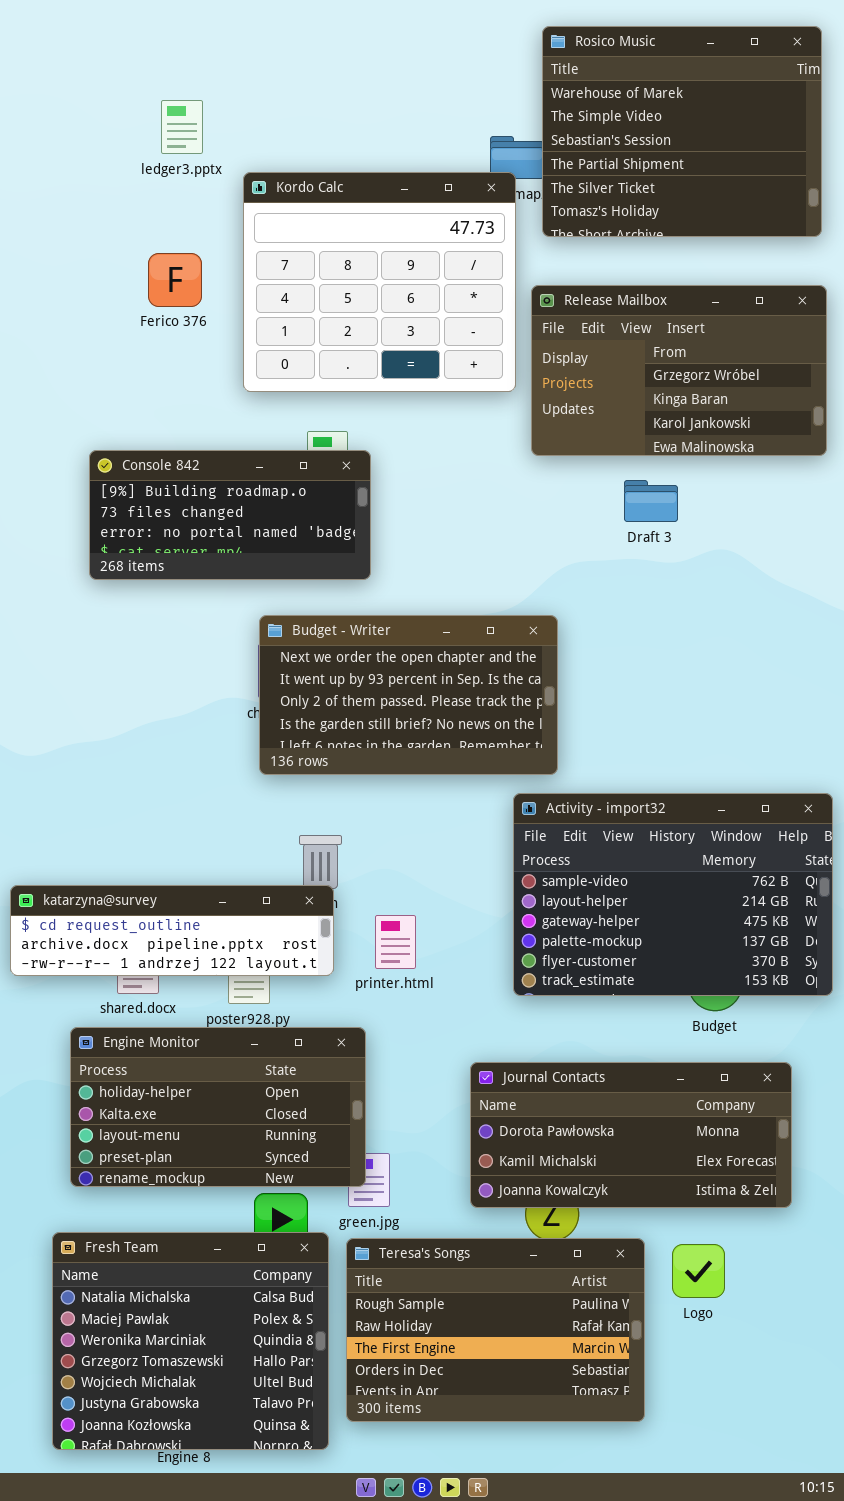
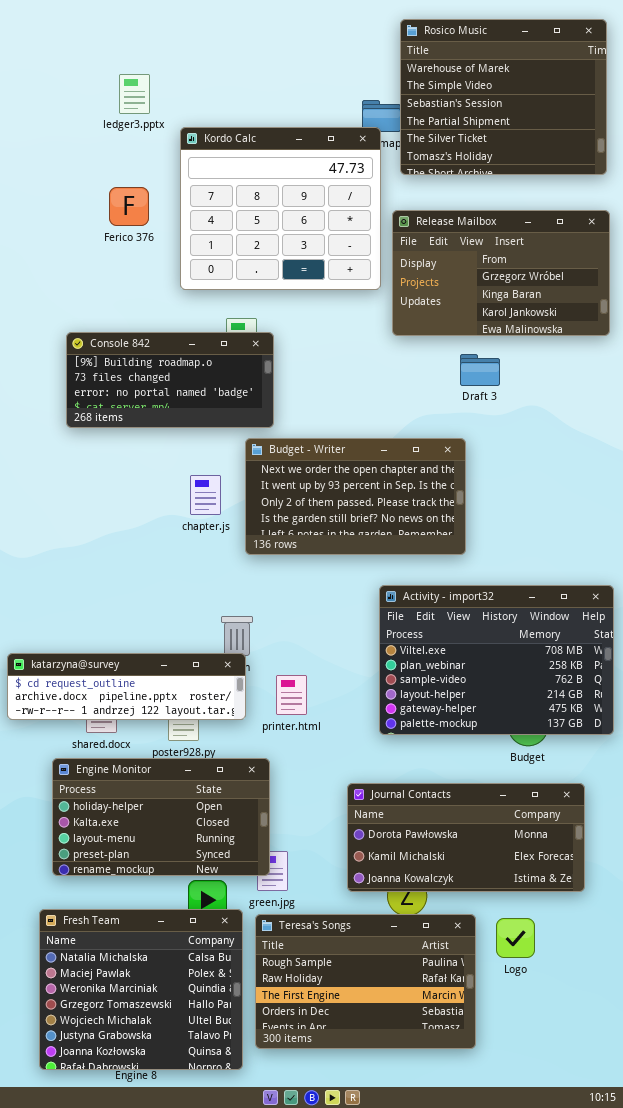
Budget - Writer: [259,615,558,775] -> [245,438,466,555], moved
Activity - import32: [513,793,833,996] -> [379,585,614,735], scrolled up 2 rows

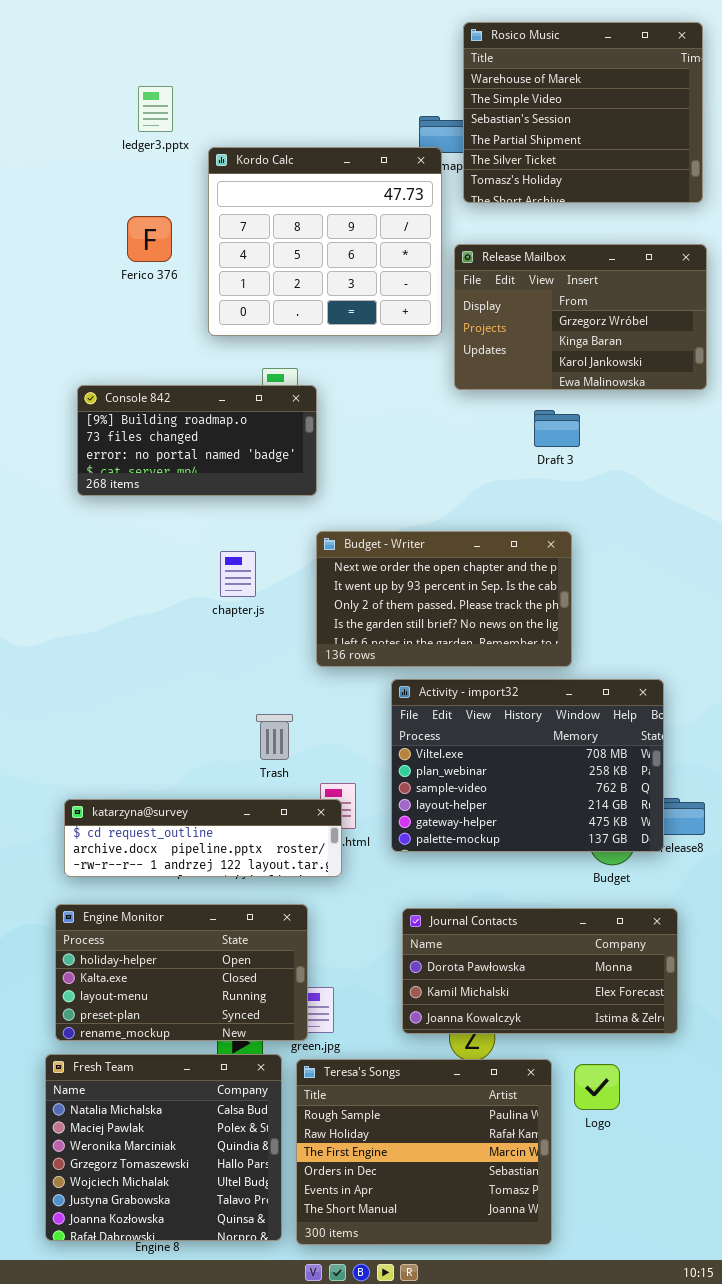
Budget - Writer: [245,438,466,555] -> [316,531,572,667], moved
Activity - import32: [379,585,614,735] -> [391,679,664,852], moved
katarzyna@survey: [7,653,246,720] -> [64,799,342,877], moved
Engine Monitor: [52,758,270,876] -> [55,904,308,1041], moved
Teresa's Songs: [255,914,476,1049] -> [296,1059,552,1245], resized

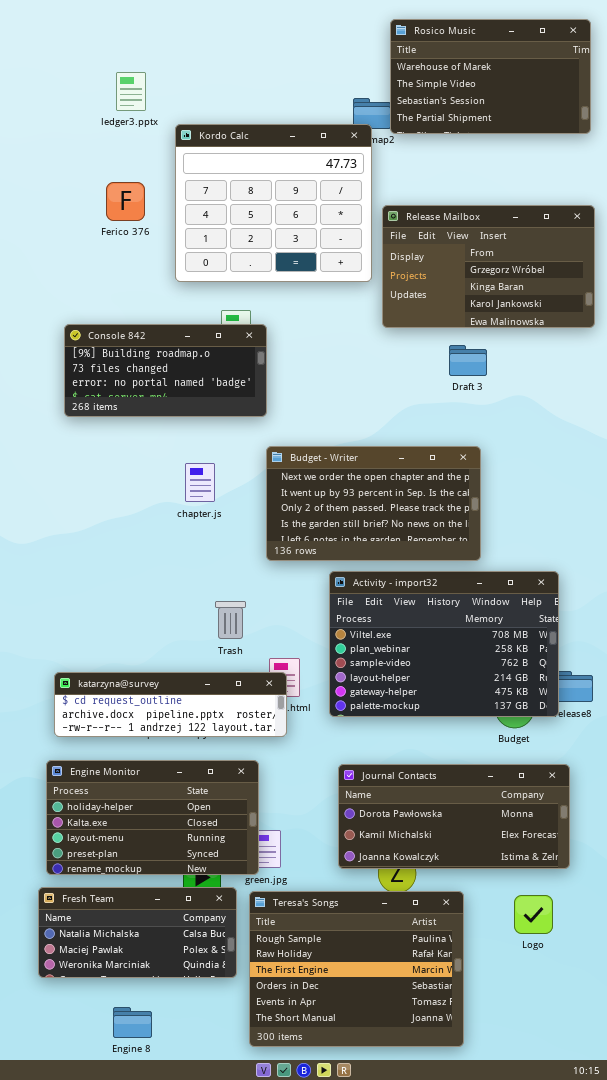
Rosico Music: [463,22,703,203] -> [390,19,591,134], resized
Fresh Team: [45,1054,282,1241] -> [38,887,237,978], resized
Logo: [574,1064,620,1110] -> [514,895,553,934], moved

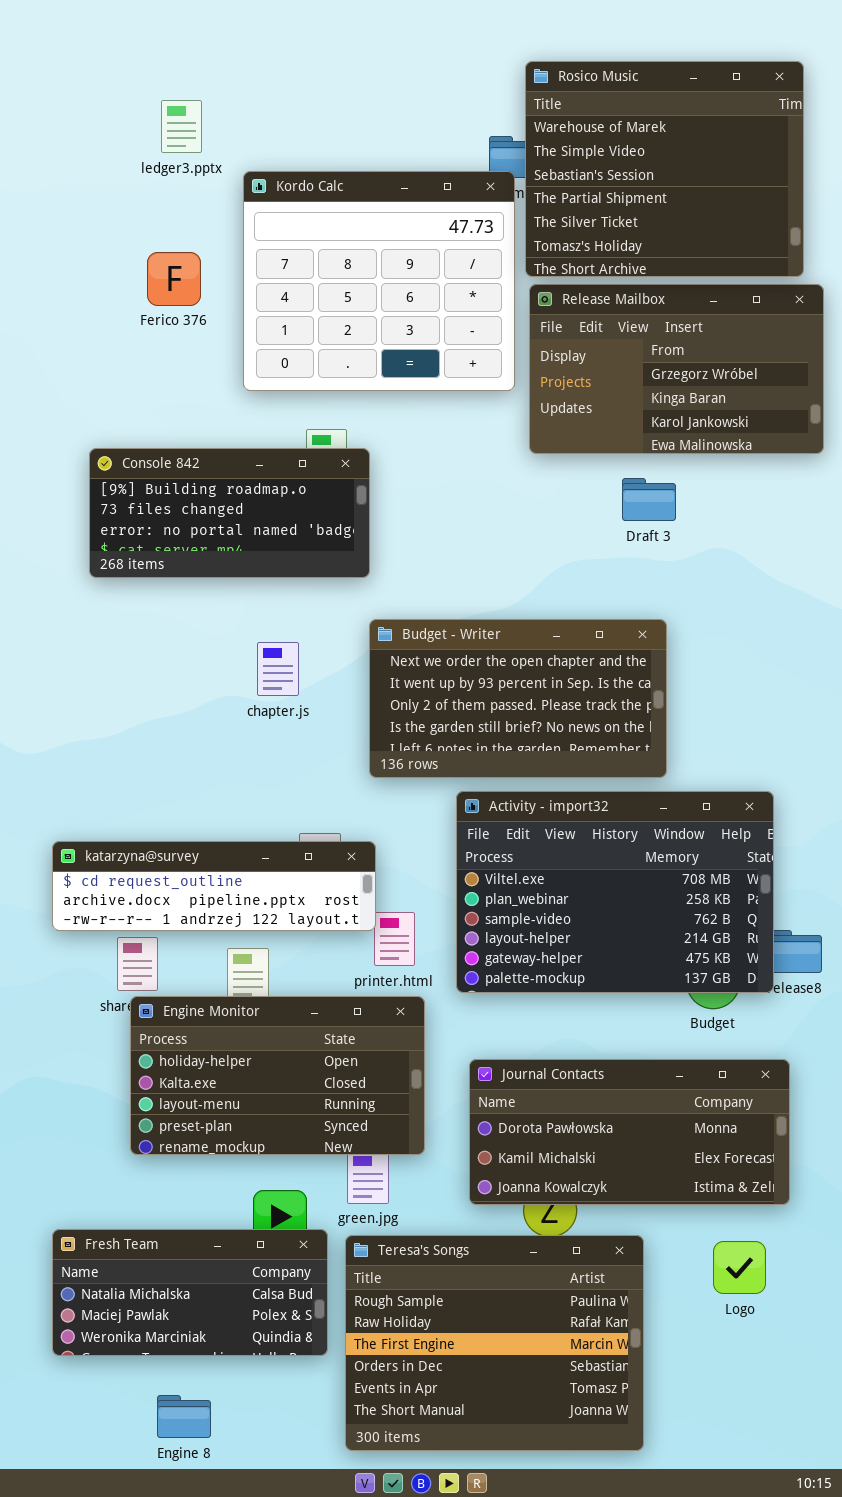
Rosico Music: [390,19,591,134] -> [525,61,804,277], moved, resized
katarzyna@survey: [54,672,287,737] -> [52,841,376,931], moved
Engine Monitor: [46,760,259,875] -> [130,996,425,1155], moved

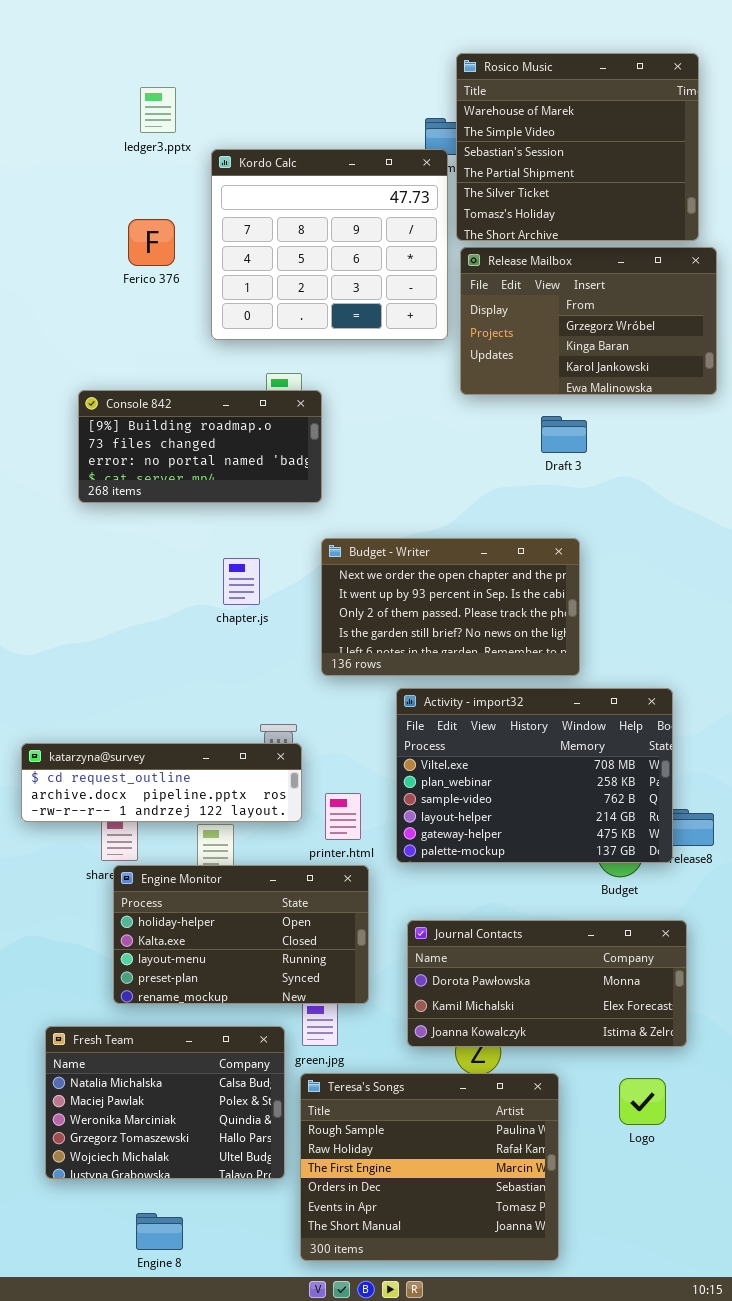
katarzyna@survey: [52,841,376,931] -> [21,743,302,822], moved
Fresh Team: [52,1229,328,1356] -> [45,1026,285,1179], resized

